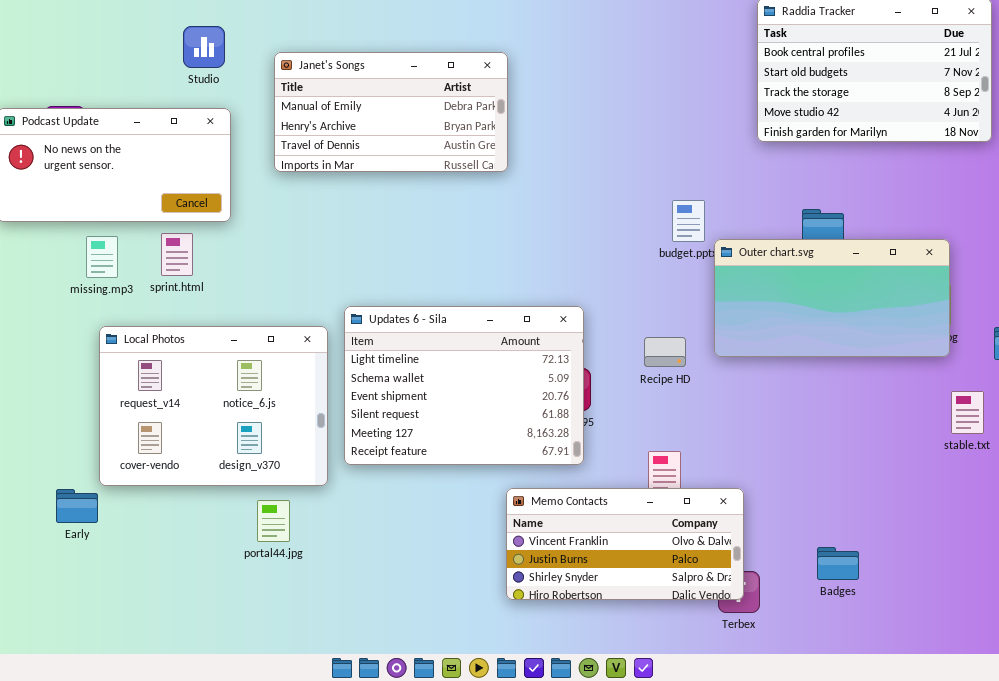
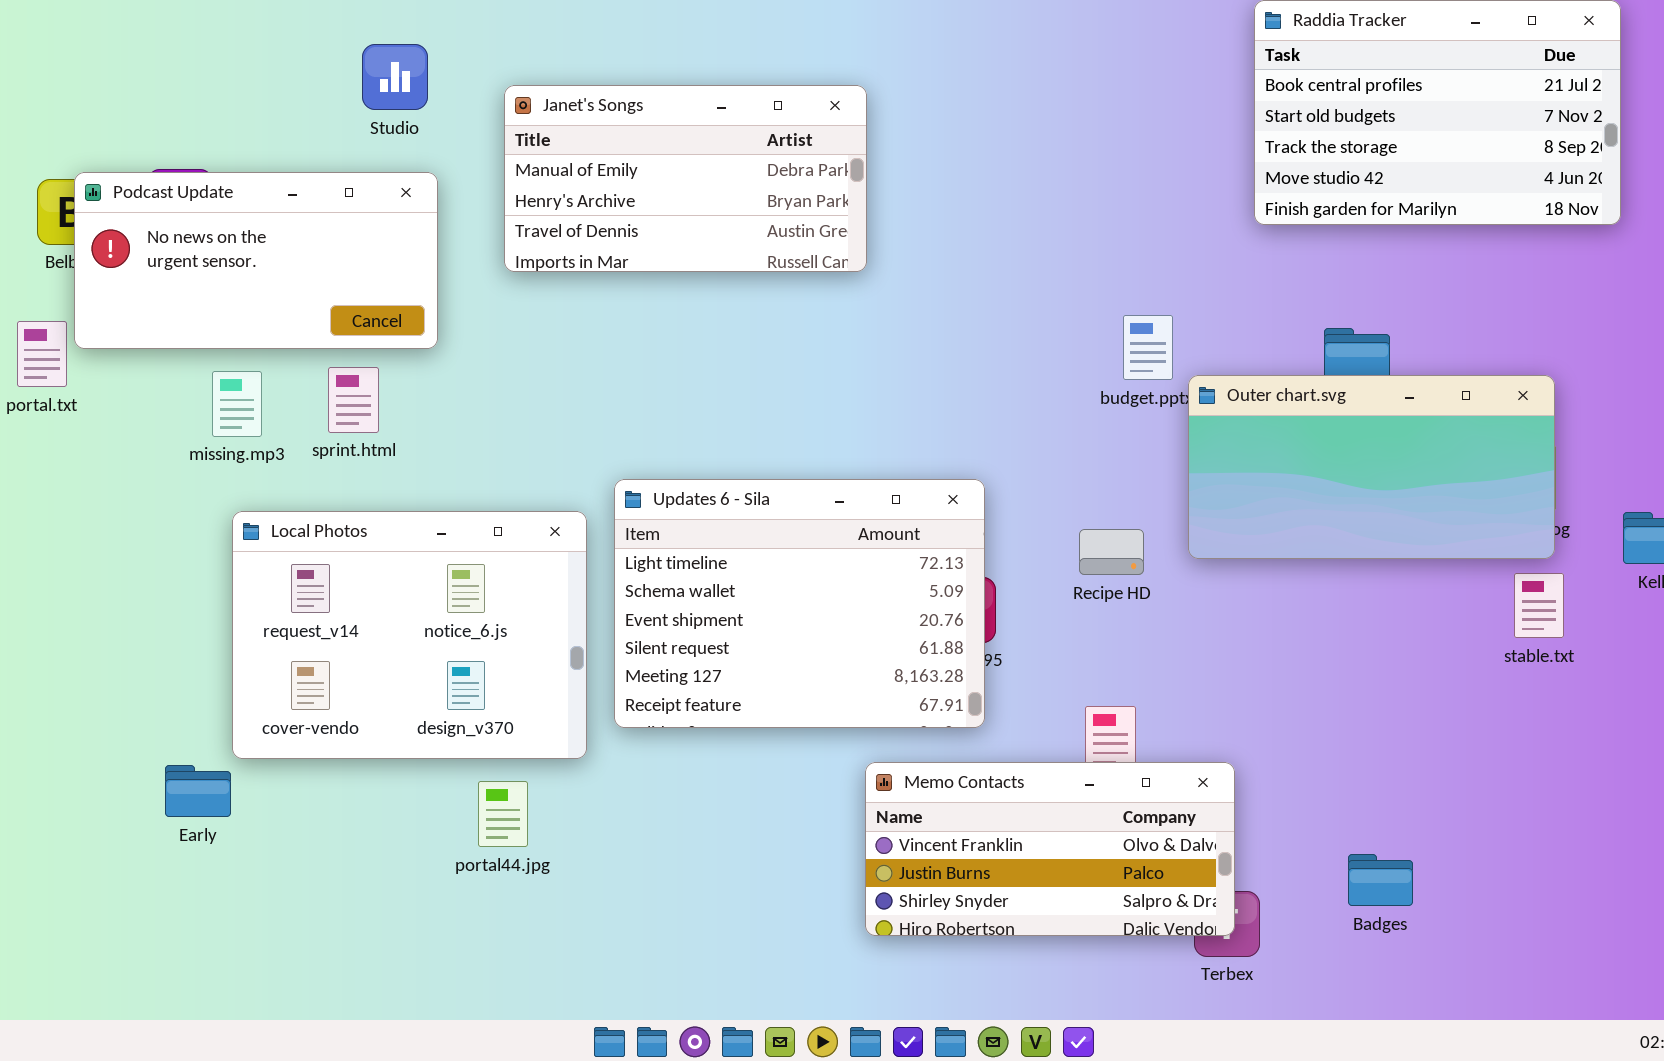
stable.txt: [951,391,984,434] -> [1514,573,1564,638], moved

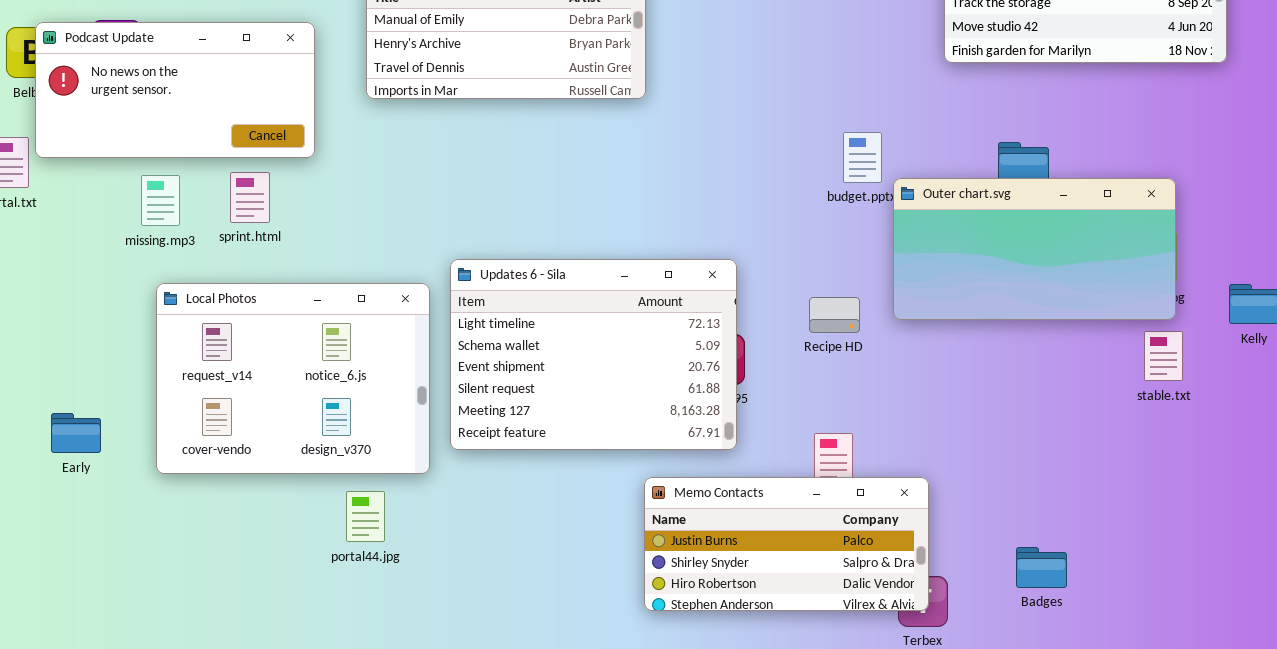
Memo Contacts: [865,762,1235,936] -> [644,477,929,611], scrolled down 1 row
Early: [165,765,231,817] -> [51,413,101,453], moved

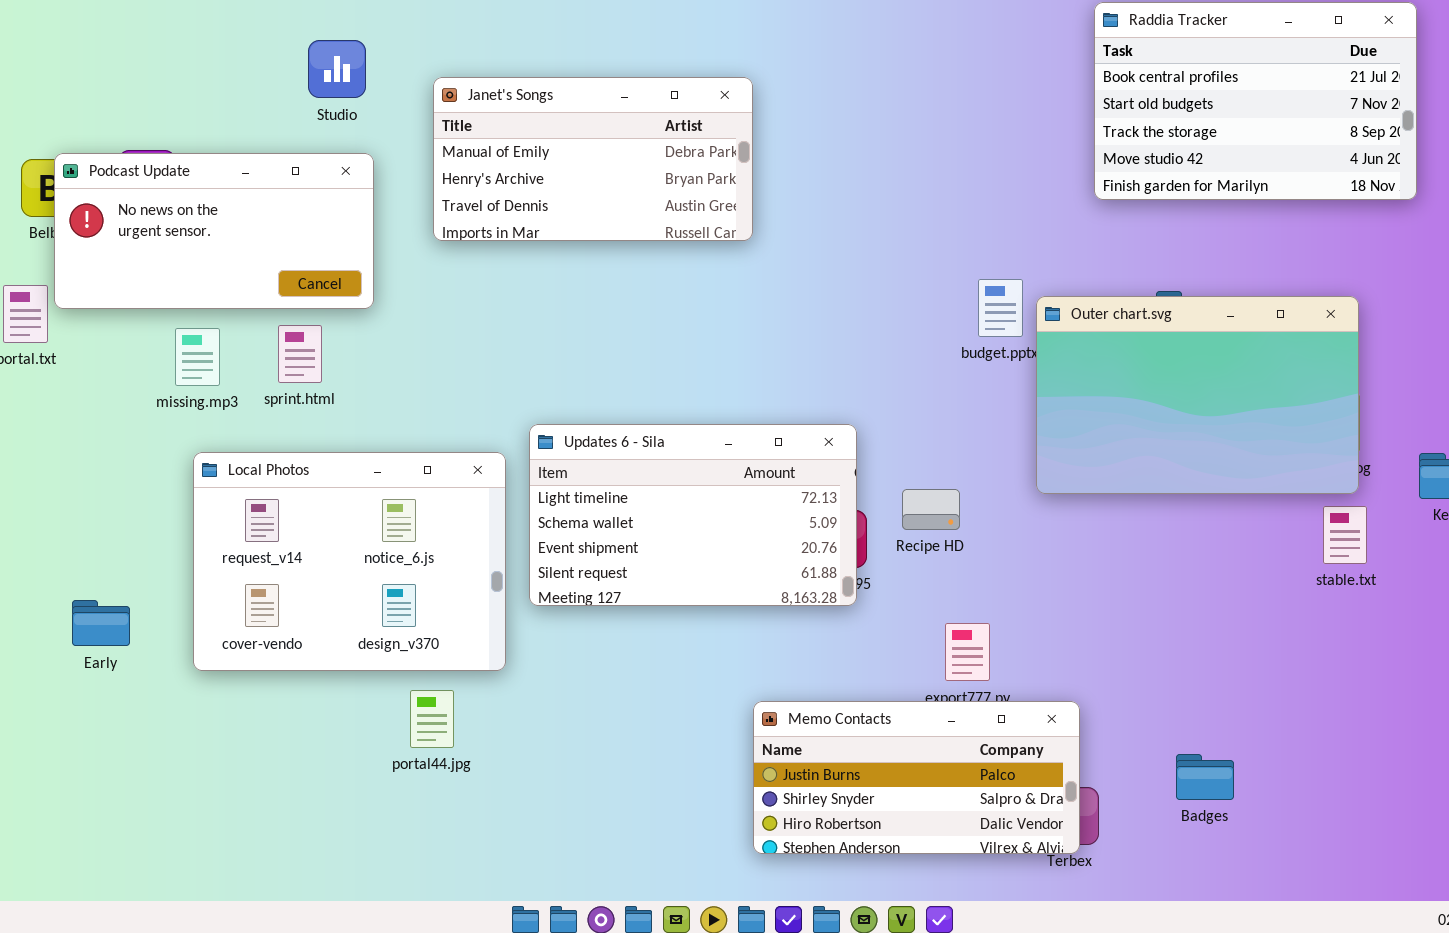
Outer chart.svg: [893,178,1176,320] -> [1036,296,1359,494], resized
Updates 6 - Sila: [450,259,737,450] -> [529,424,857,606], resized
Recipe HD: [809,297,860,333] -> [902,489,960,530], moved
Memo Contacts: [644,477,929,611] -> [753,701,1080,854], moved

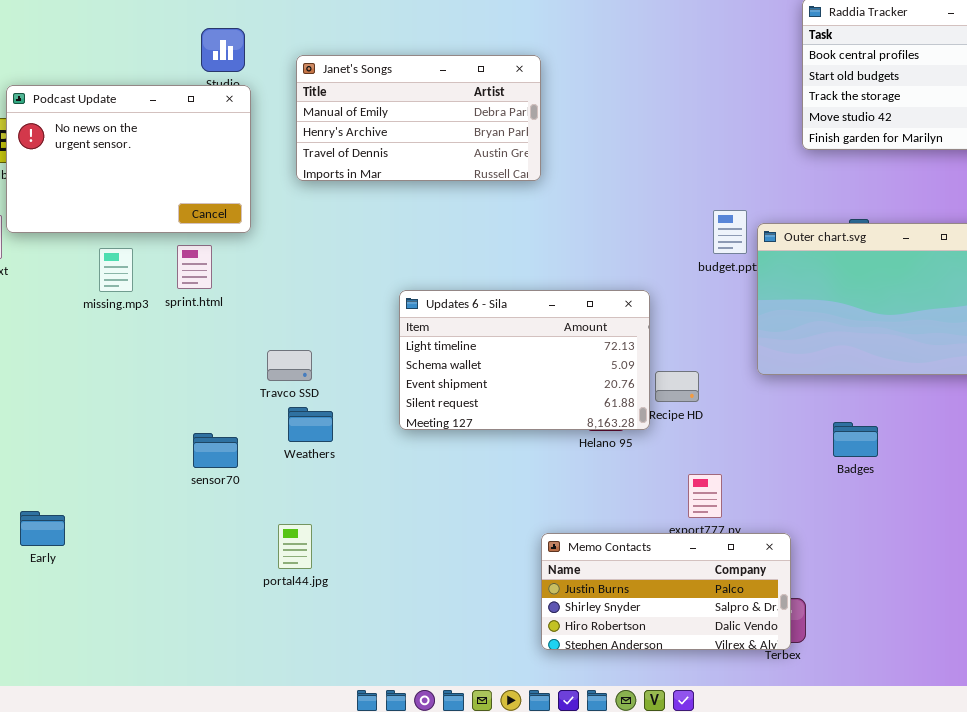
Podcast Update: [54,153,374,309] -> [6,85,251,233], resized
Updates 6 - Sila: [529,424,857,606] -> [399,290,650,430], moved
Local Photos: [193,452,506,671] -> none, closed
Early: [72,600,130,646] -> [20,511,65,546], moved
Badges: [1176,754,1234,800] -> [833,422,878,457], moved

